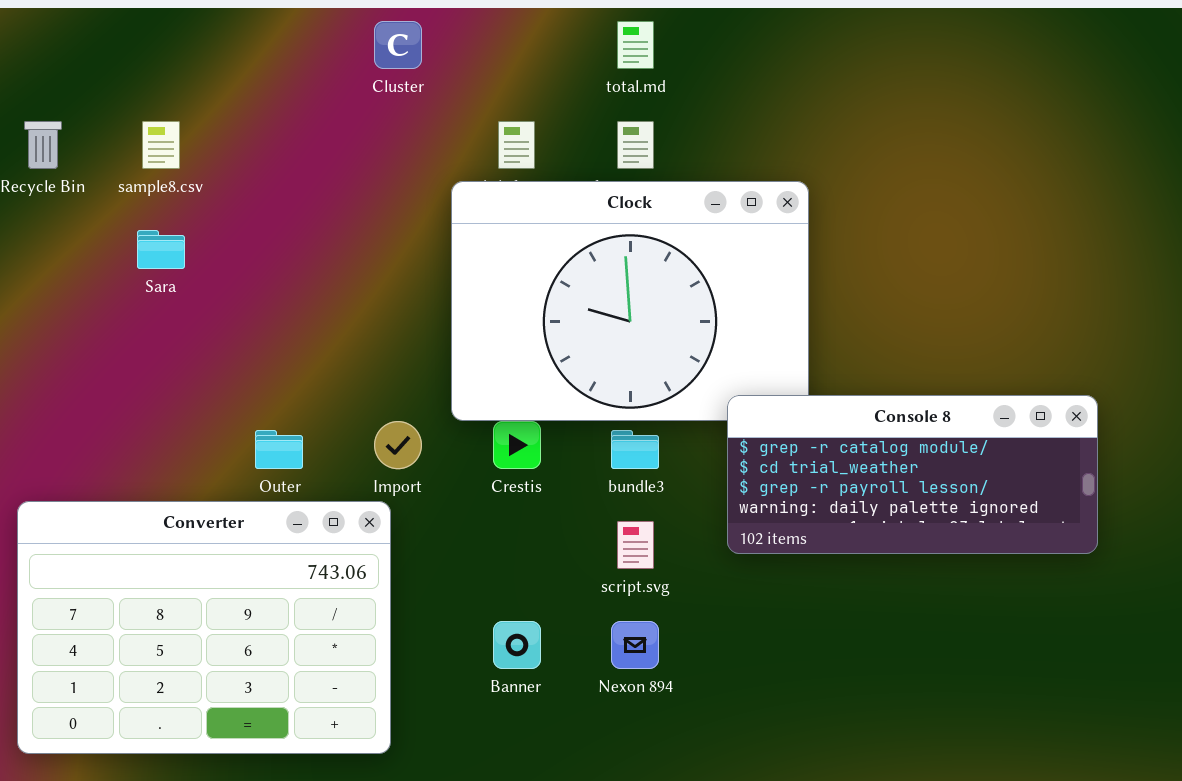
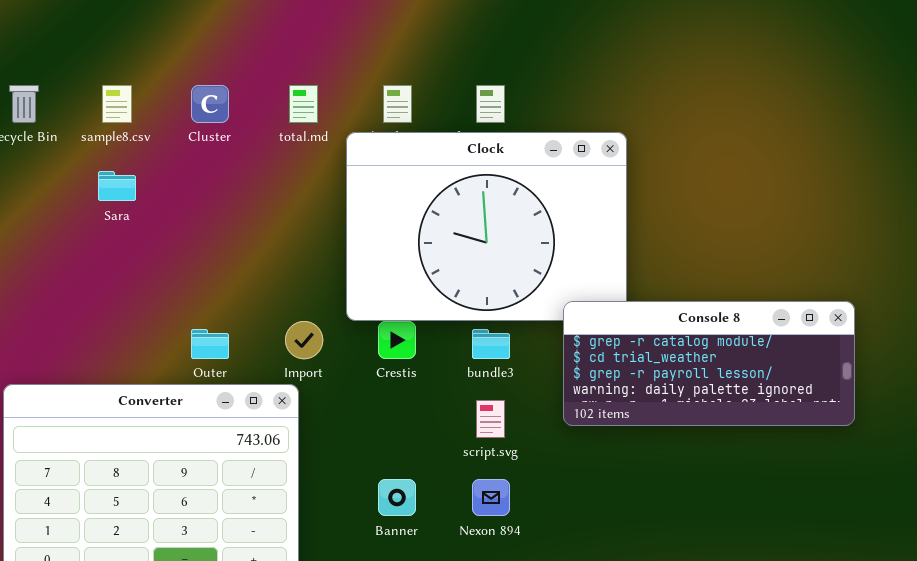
Cluster: [374,21,422,69] -> [191,85,229,123], moved
total.md: [617,21,654,69] -> [289,85,318,123], moved

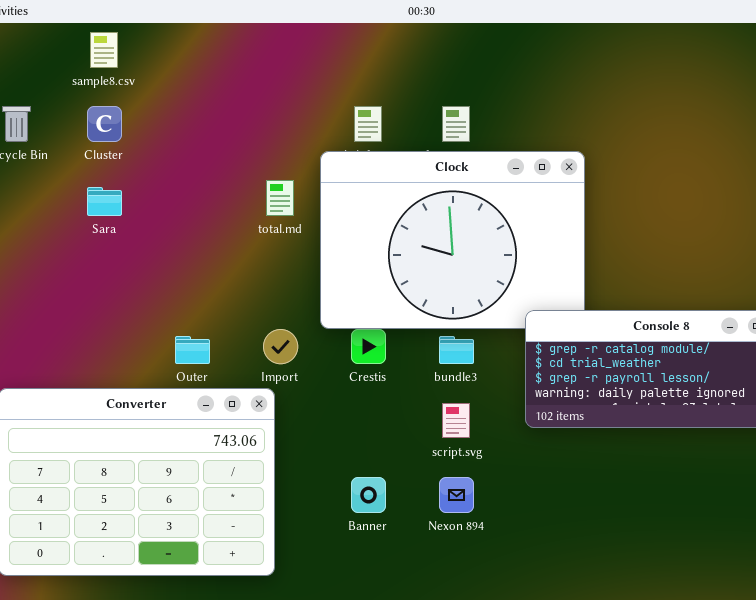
sample8.csv: [102,85,132,123] -> [90,32,118,68], moved
Cluster: [191,85,229,123] -> [87,106,122,142], moved
total.md: [289,85,318,123] -> [266,180,294,216], moved

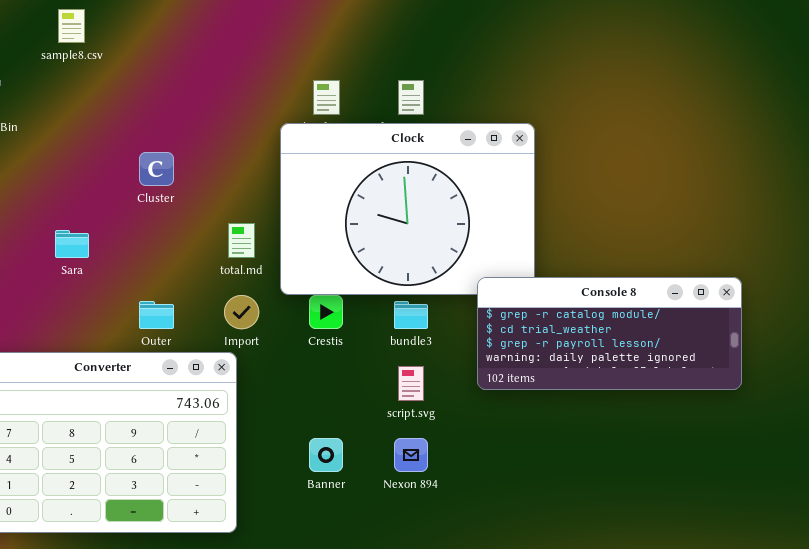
Cluster: [87,106,122,142] -> [139,152,174,186], moved
total.md: [266,180,294,216] -> [228,223,255,258], moved
Sara: [87,187,122,216] -> [55,230,89,258], moved

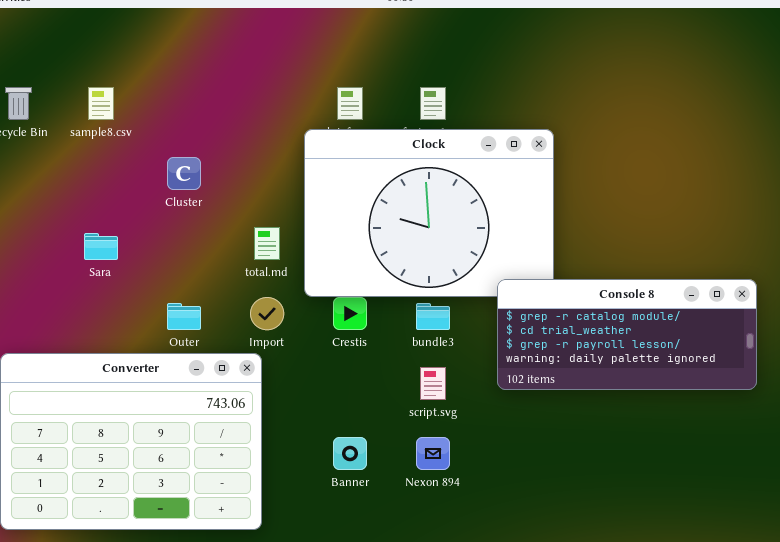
sample8.csv: [58,9,85,43] -> [88,87,114,120], moved

